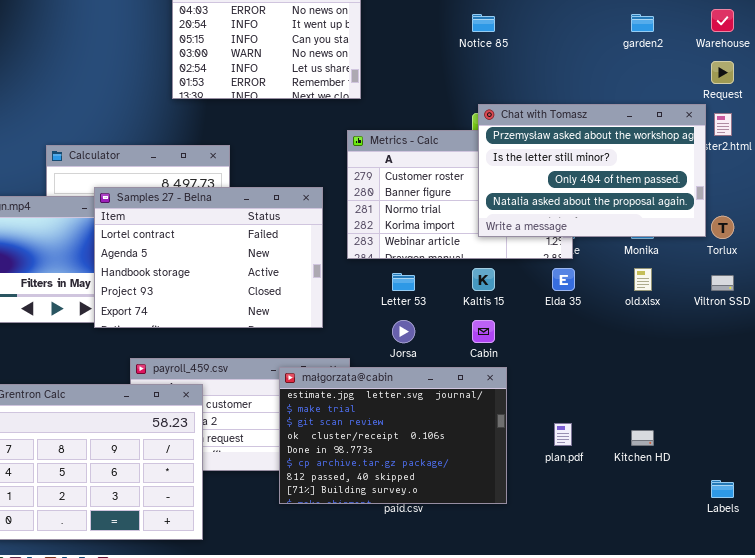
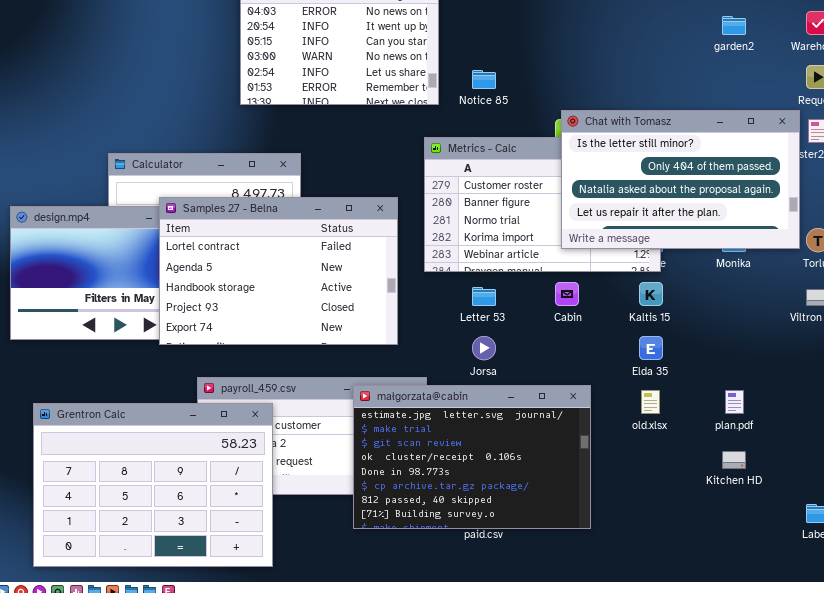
Notice 85: [472,14,495,32] -> [472,70,496,89], moved
Chat with Tomasz: [478,104,706,237] -> [561,110,800,249], scrolled down 1 row
Kaltis 15: [472,268,495,291] -> [639,282,663,306], moved
Elda 35: [552,268,575,291] -> [639,336,663,360], moved
old.xlsx: [634,268,652,291] -> [641,390,660,414], moved
Cabin: [472,320,495,343] -> [555,282,579,306], moved
plan.pdf: [554,423,572,446] -> [725,390,744,414], moved

